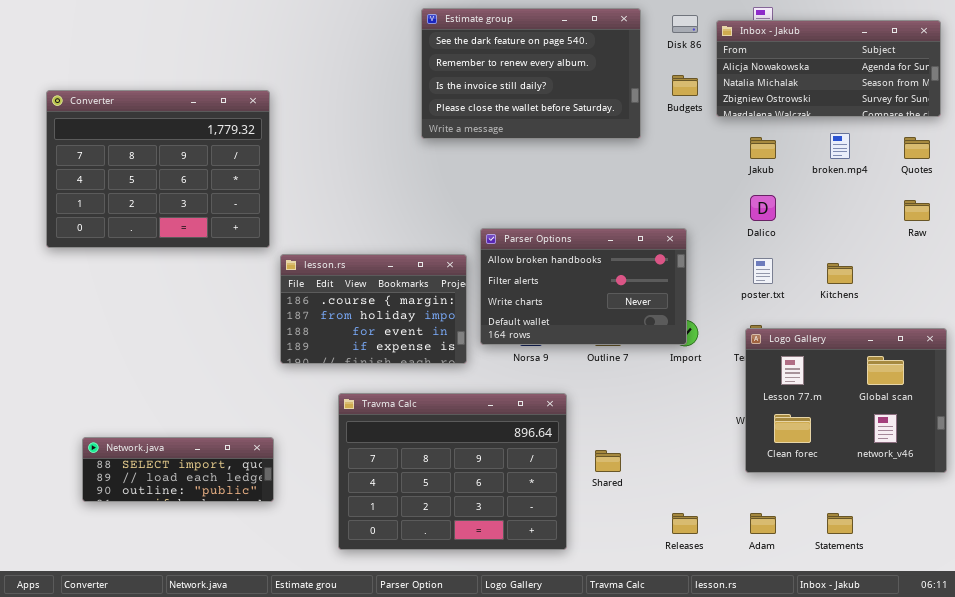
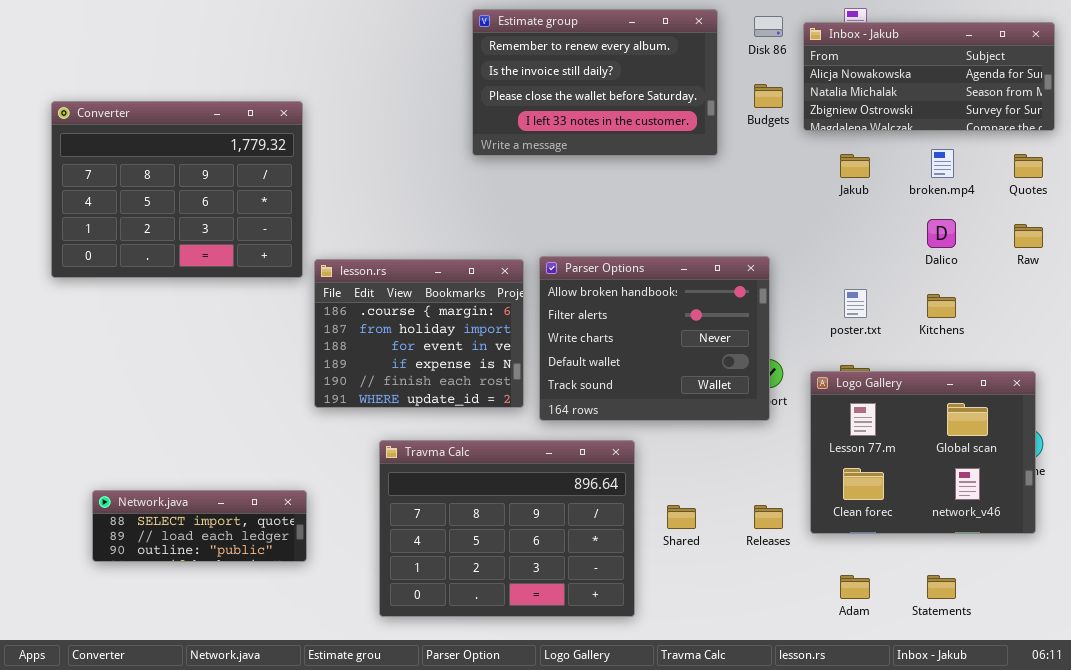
Estimate group: [421,8,641,139] -> [472,9,718,156], scrolled down 1 row
Dalico: [750,195,776,221] -> [927,219,956,248], moved
Parser Options: [480,228,687,345] -> [539,256,770,421], resized
lesson.rs: [280,254,467,364] -> [314,259,524,408], resized
Logo Gallery: [745,328,947,473] -> [810,371,1036,534], moved
Releases: [672,513,698,534] -> [754,505,783,529], moved

